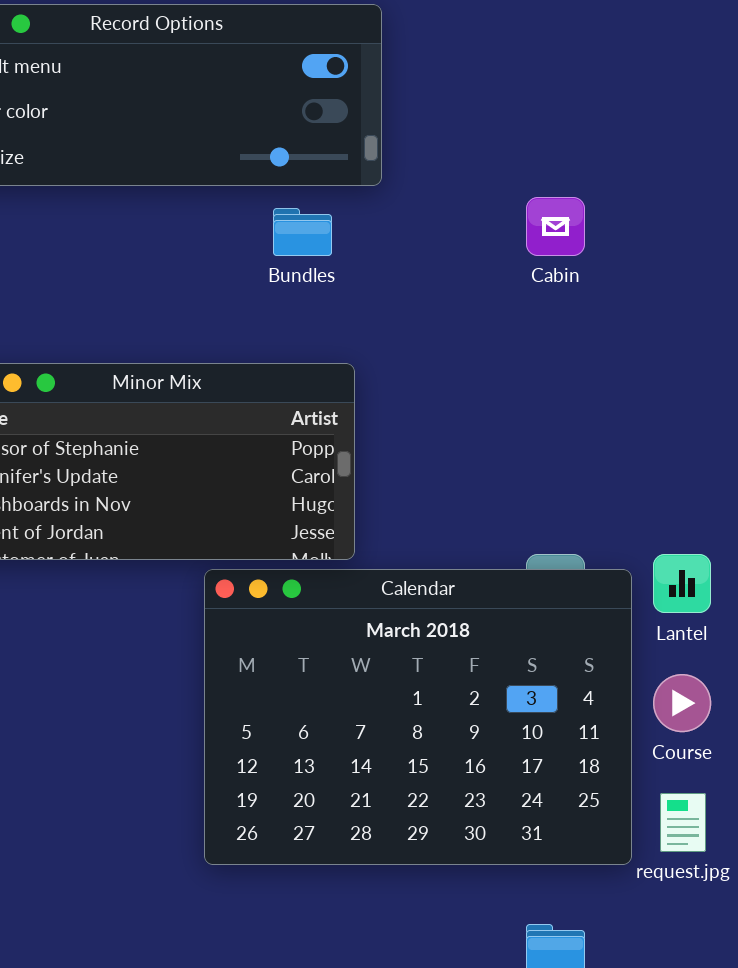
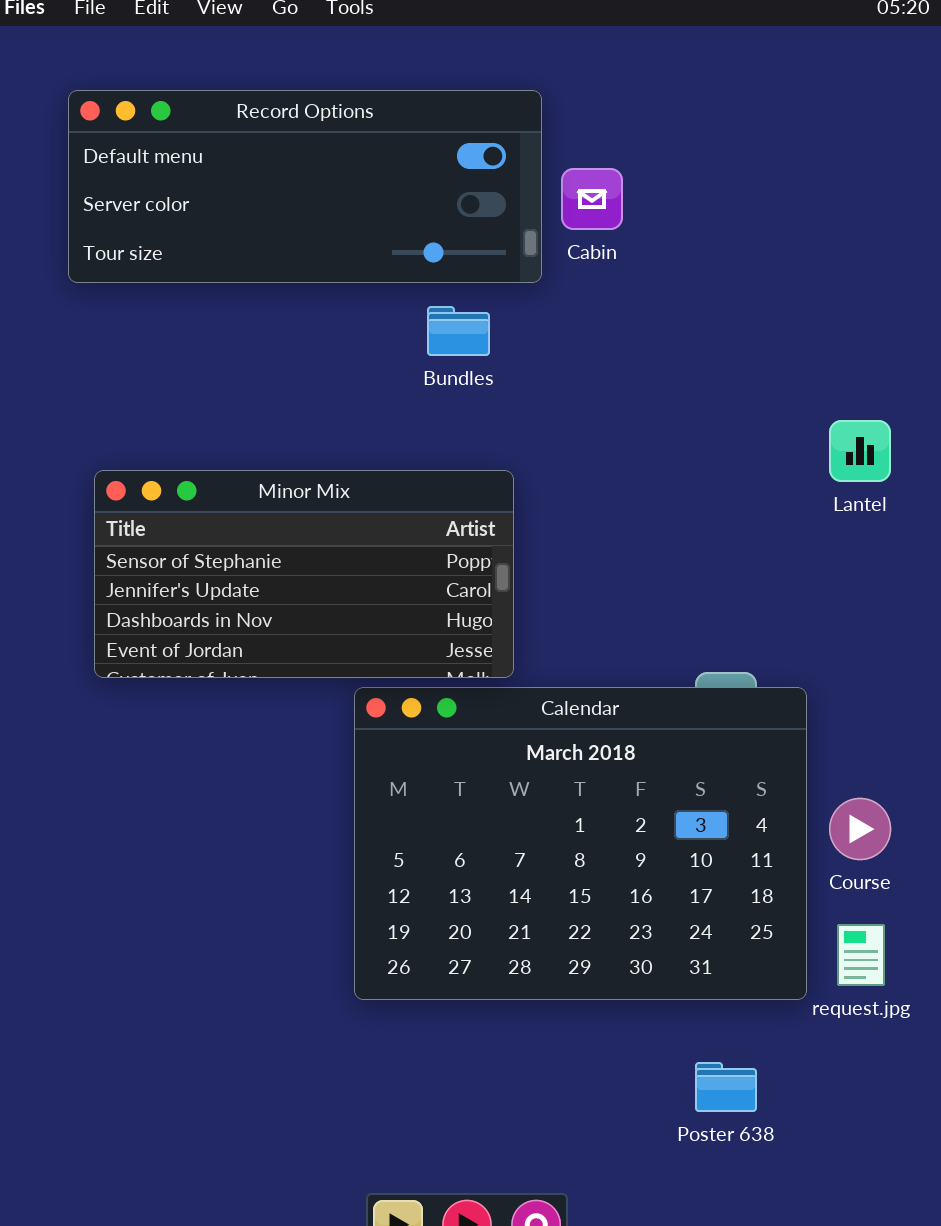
Cabin: [526,197,585,256] -> [561,168,623,230], moved
Lantel: [653,554,711,613] -> [829,420,891,482], moved

